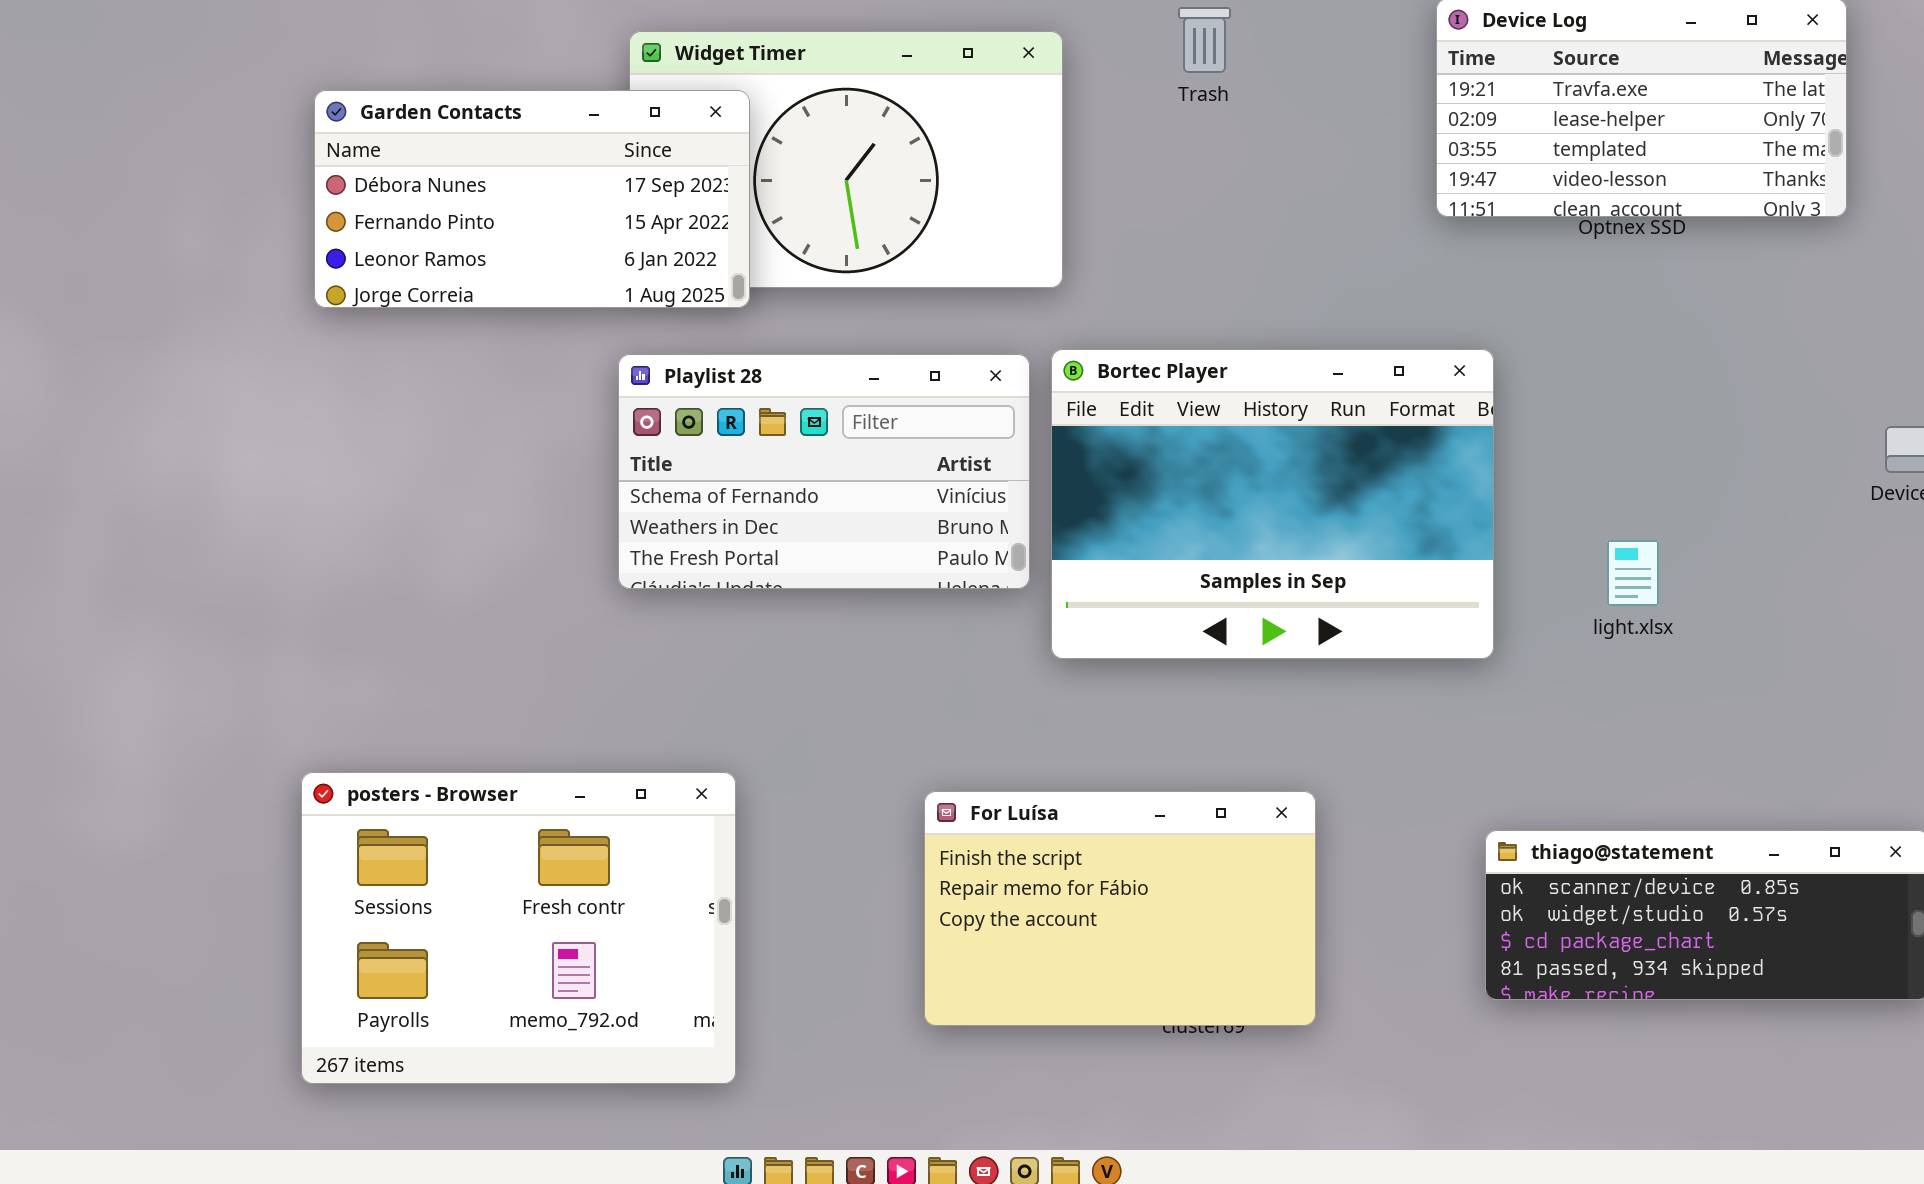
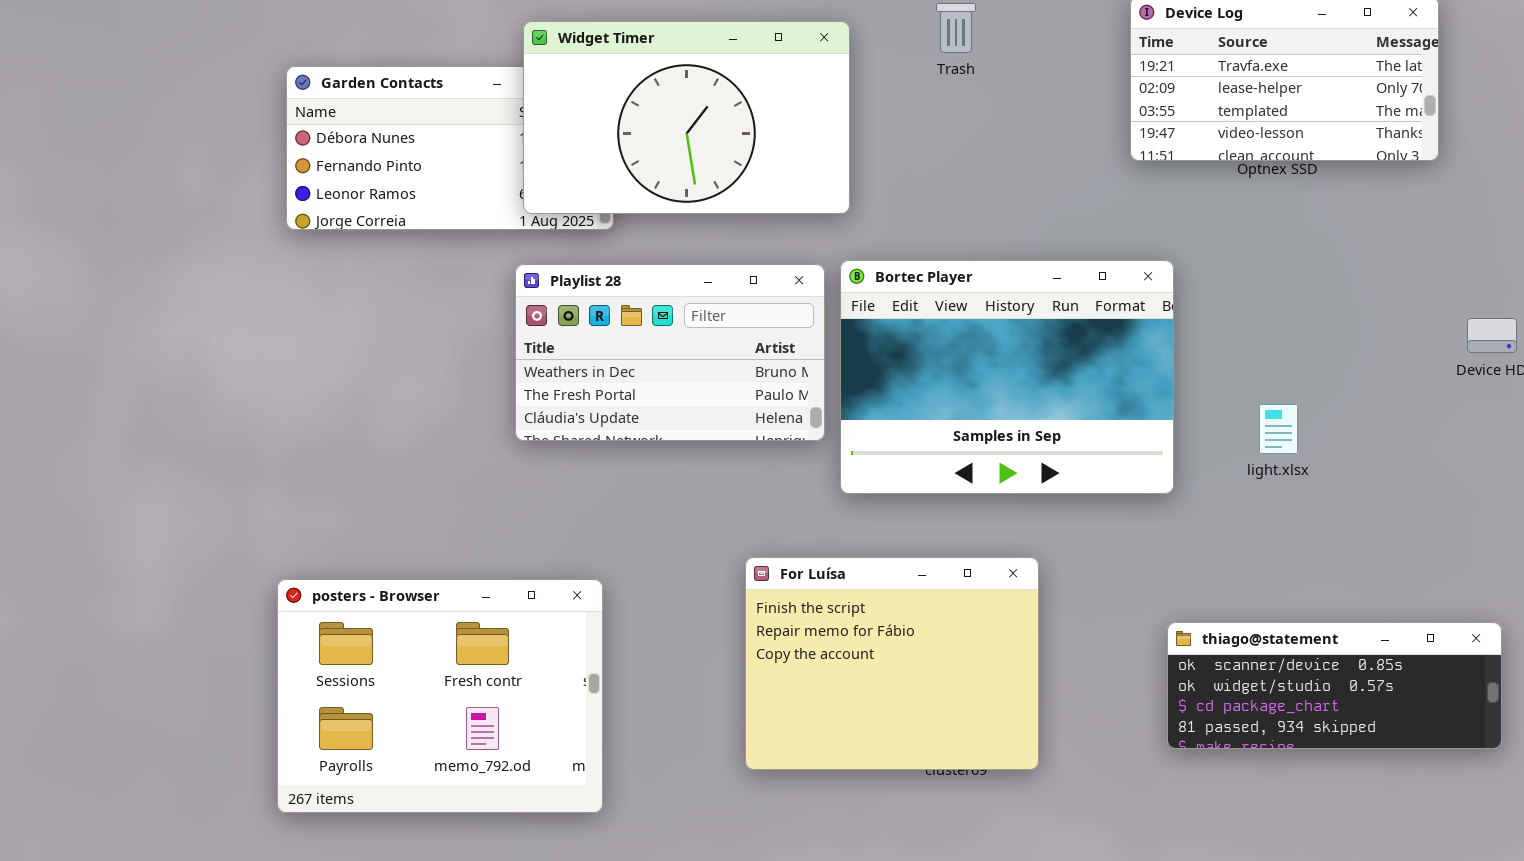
Widget Timer: [629,31,1063,288] -> [523,21,850,214], raised
Playlist 28: [618,354,1030,589] -> [515,264,825,441], scrolled down 1 row
For Luísa: [924,791,1316,1026] -> [745,557,1039,770], resized

